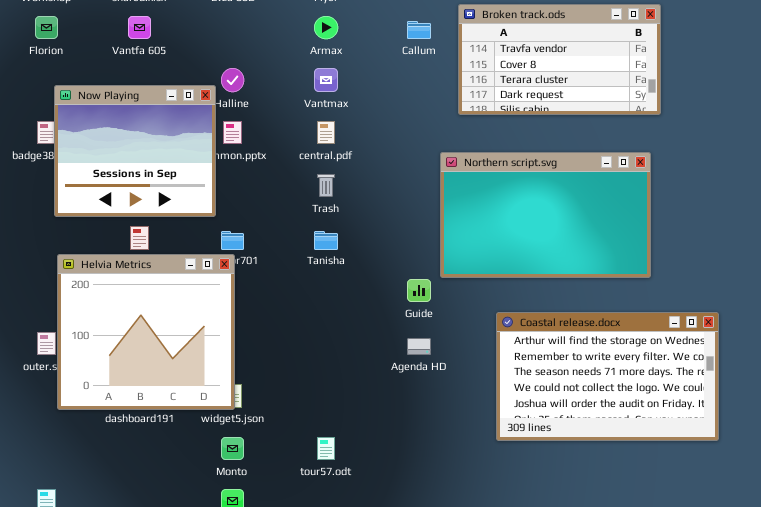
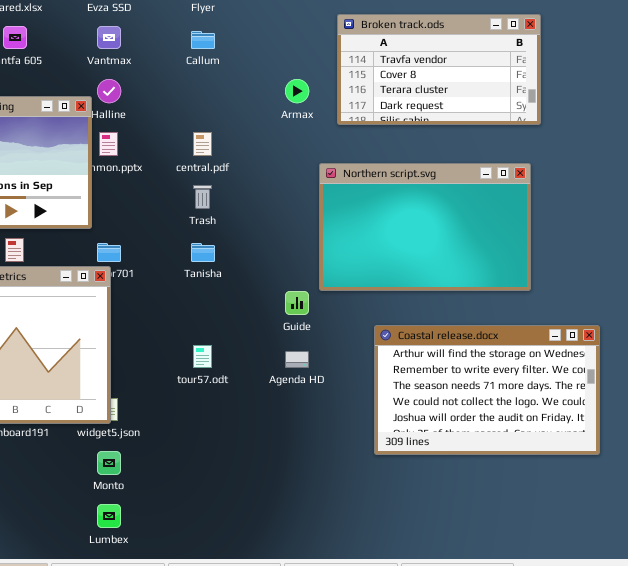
Armax: [314,16,338,39] -> [285,79,309,103], moved
Callum: [407,21,431,39] -> [191,31,215,49], moved
Vantmax: [314,68,338,92] -> [97,26,121,49], moved
tour57.odt: [317,437,335,460] -> [193,345,212,368], moved

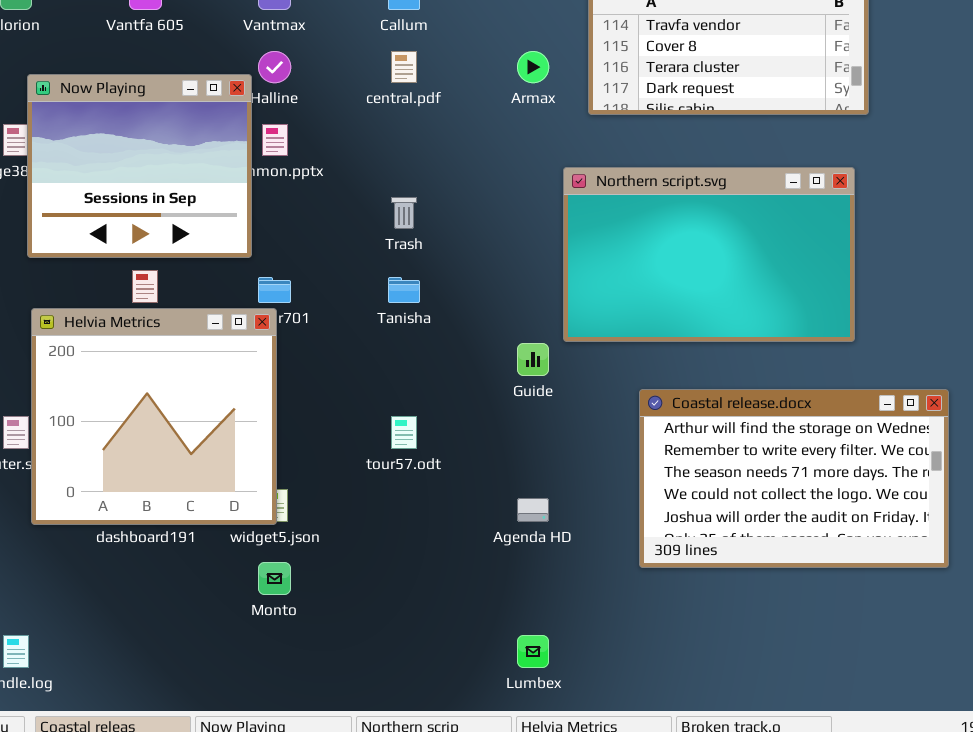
central.pdf: [193,132,212,156] -> [391,51,417,83], moved
Agenda HD: [285,351,309,368] -> [517,498,549,522], moved
Lumbex: [97,504,121,528] -> [517,635,549,668], moved

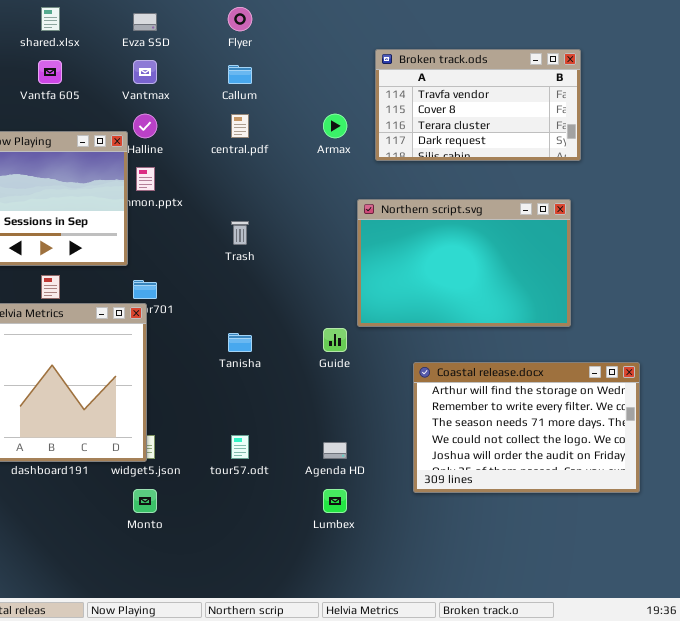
Tanisha: [388,277,420,303] -> [228,333,252,352], moved
tour57.odt: [391,416,417,449] -> [231,435,249,459], moved
Lumbex: [517,635,549,668] -> [323,489,347,513], moved

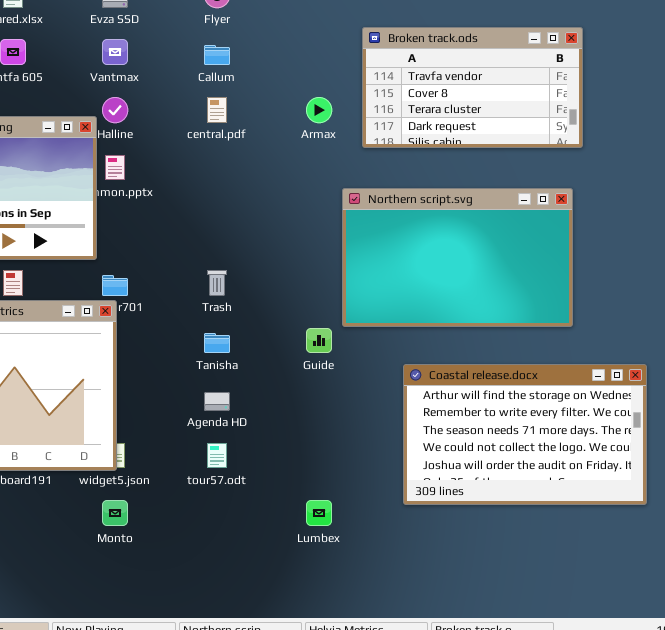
Trash: [231,221,249,245] -> [207,270,227,296], moved
Agenda HD: [323,442,347,459] -> [204,392,230,411], moved

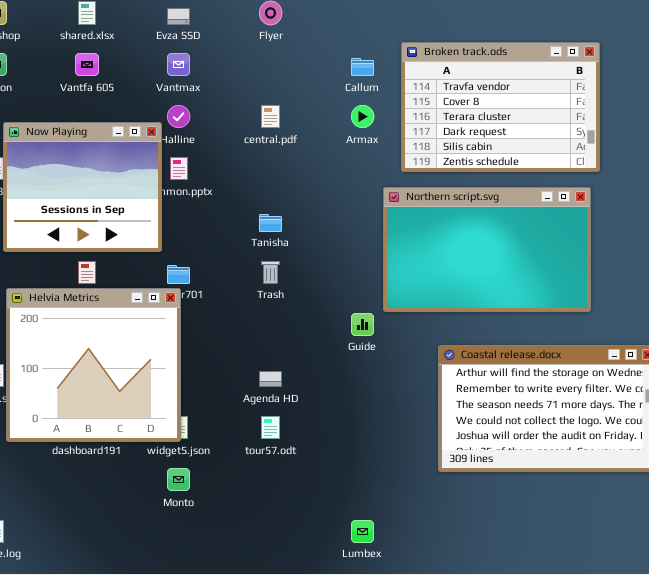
Broken track.ods: [362,27,583,148] -> [401,42,600,172], resized
Callum: [204,45,230,65] -> [351,58,374,76], moved
Tanisha: [204,333,230,353] -> [259,214,282,232], moved
Lumbex: [306,500,332,526] -> [351,520,374,543], moved

